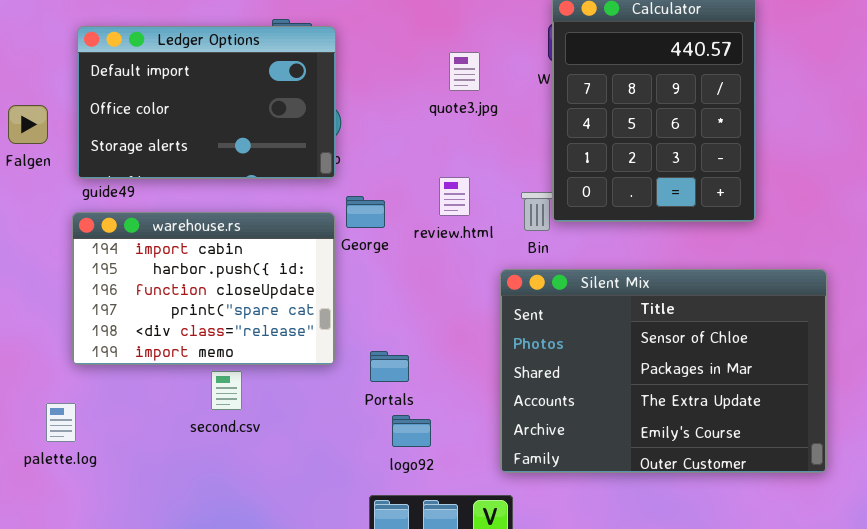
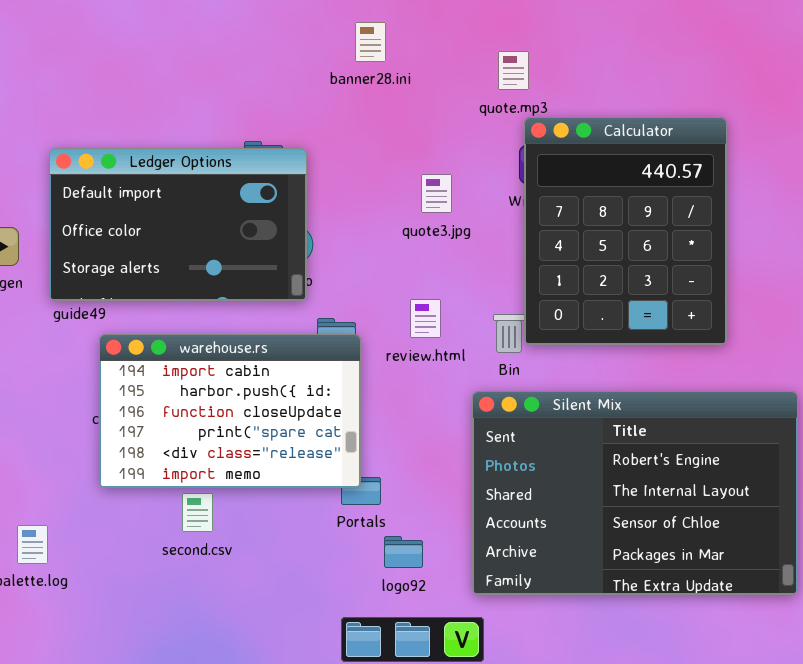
warehouse.rs: [72,212,335,365] -> [99,334,361,488], moved
Silent Mix: [500,269,827,473] -> [472,391,798,595], scrolled up 2 rows
logo92: [392,415,431,447] -> [384,536,423,568], moved

